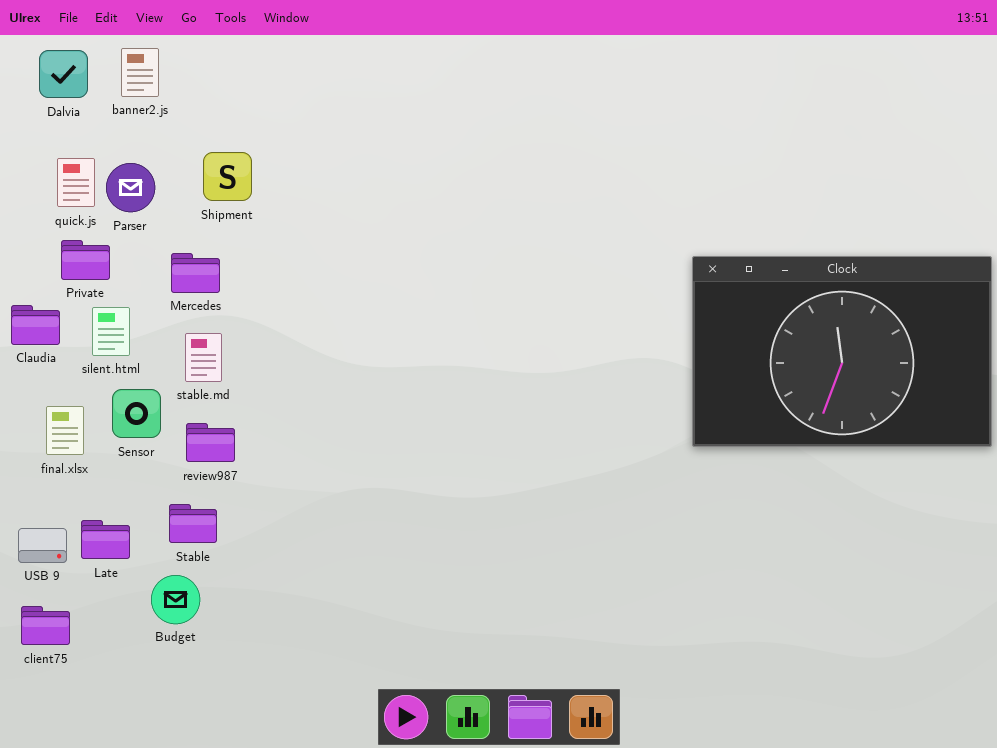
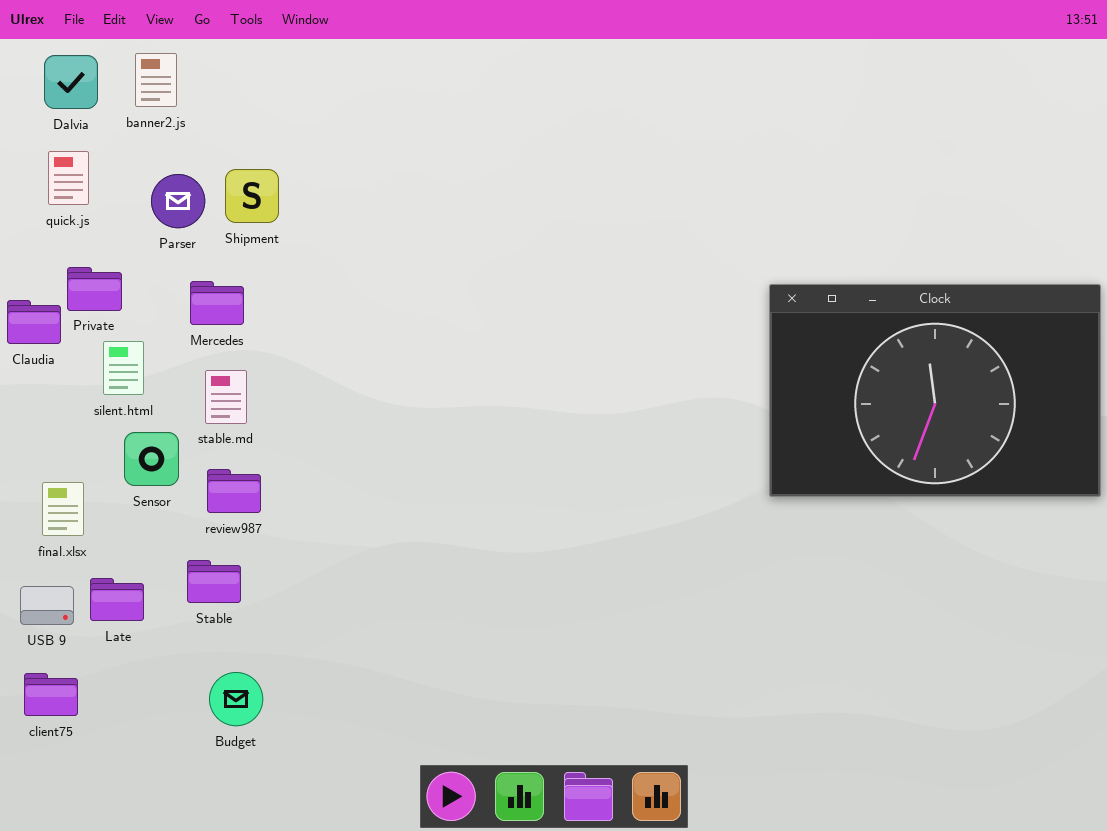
quick.js: [57,158,95,207] -> [48,151,89,205], moved
Parser: [106,163,155,212] -> [151,174,205,228], moved
Claudia: [11,305,60,345] -> [7,300,61,344], moved
final.xlsx: [46,406,84,455] -> [42,482,84,536], moved
Budget: [151,575,200,624] -> [209,672,263,726], moved

